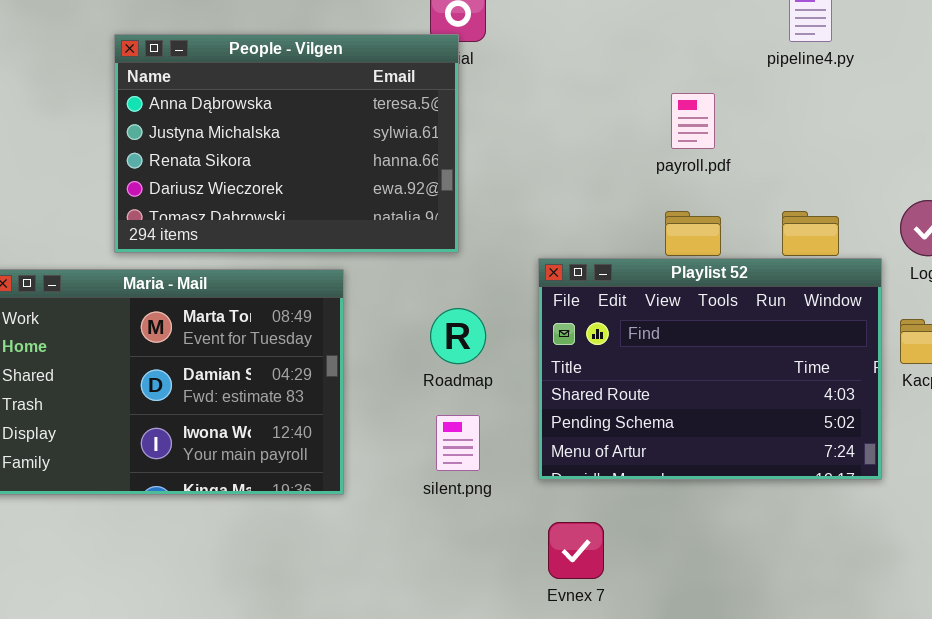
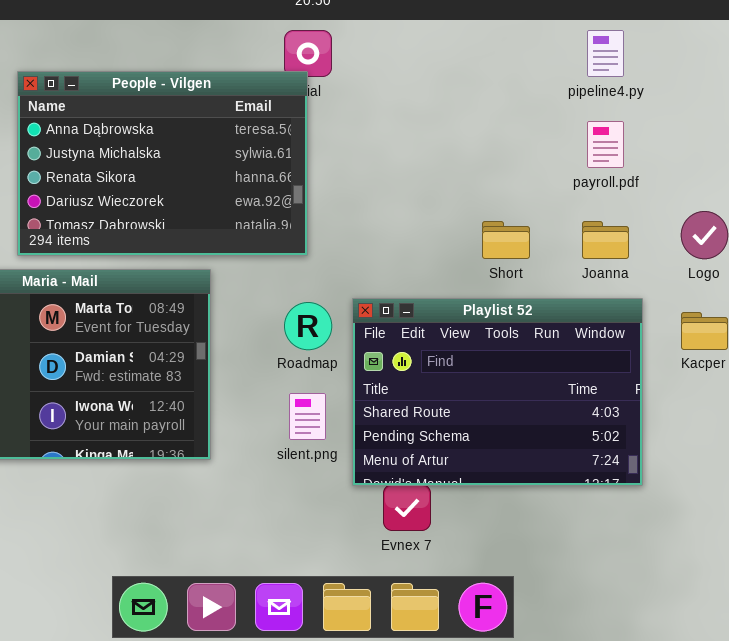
payroll.pdf: [671,93,715,149] -> [587,121,624,168], moved
Playlist 52: [538,258,882,480] -> [352,298,643,486], moved

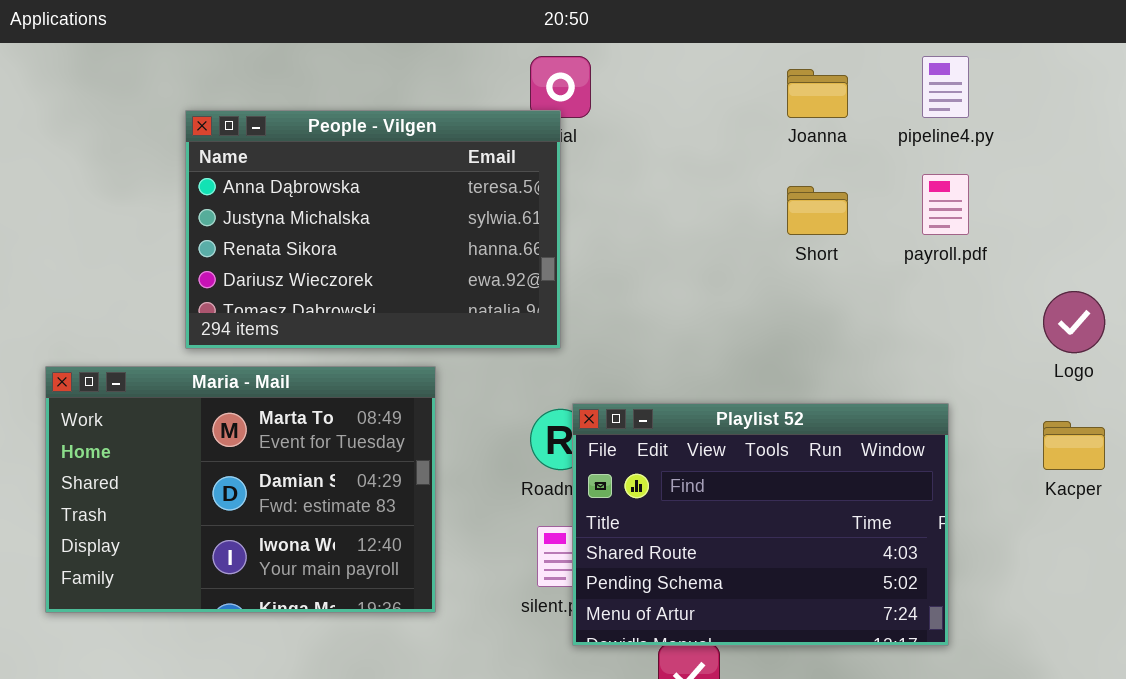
Short: [482,221,530,259] -> [787,186,848,235], moved
Joanna: [582,221,629,259] -> [787,69,848,118], moved
Playlist 52: [352,298,643,486] -> [572,403,949,646], moved

